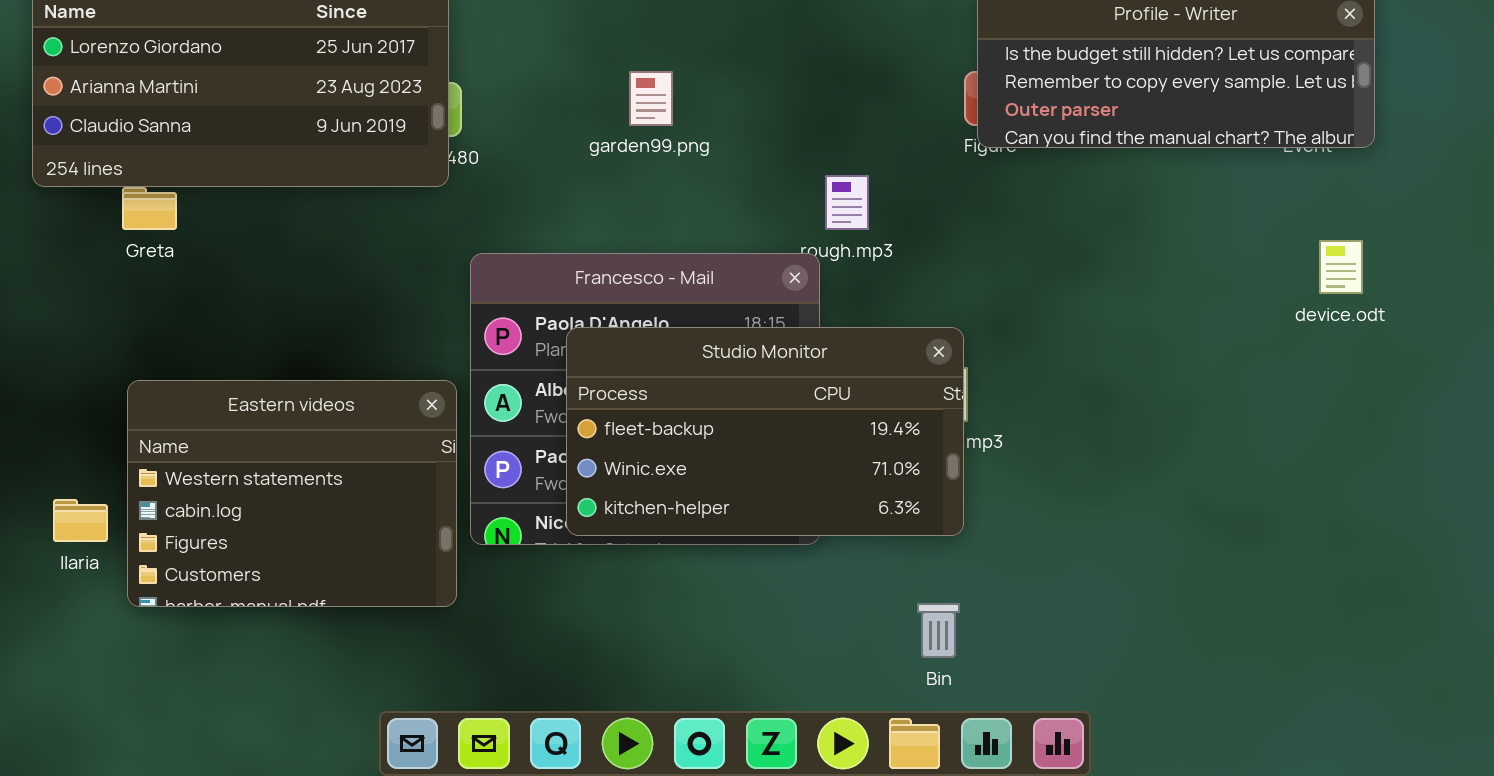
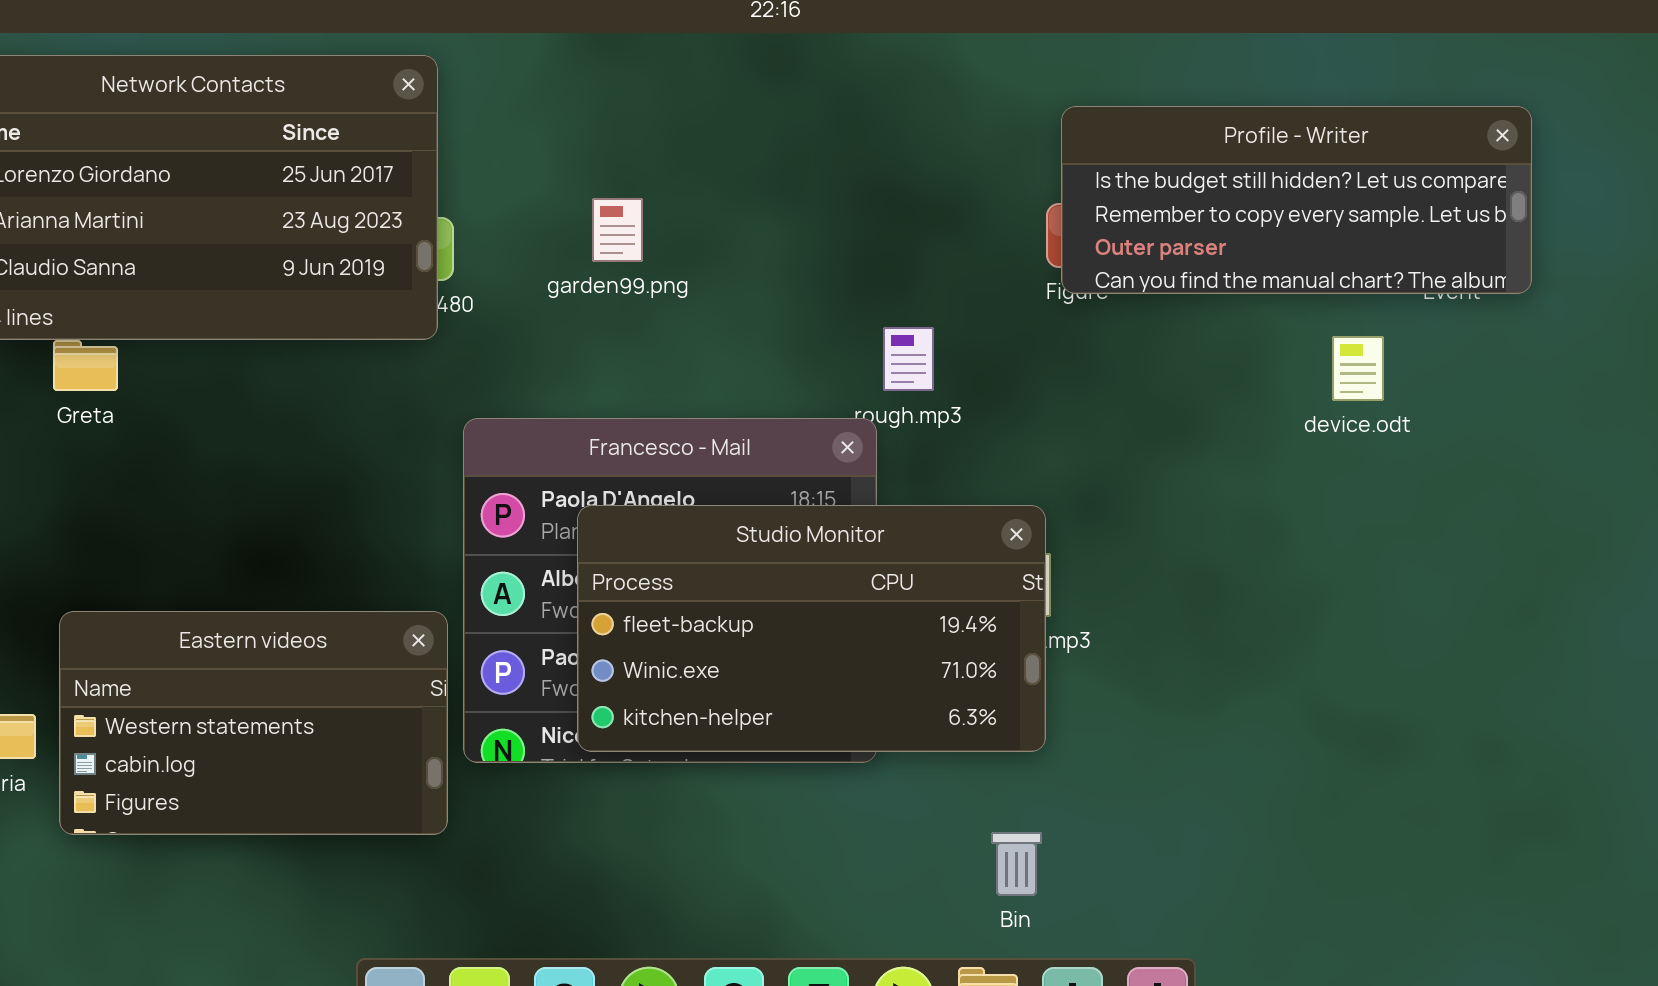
garden99.png: [629,71,673,126] -> [592,198,643,262], moved
device.odt: [1319,240,1363,294] -> [1332,336,1384,401], moved
Eastern videos: [127,380,457,607] -> [59,611,448,835], resized

